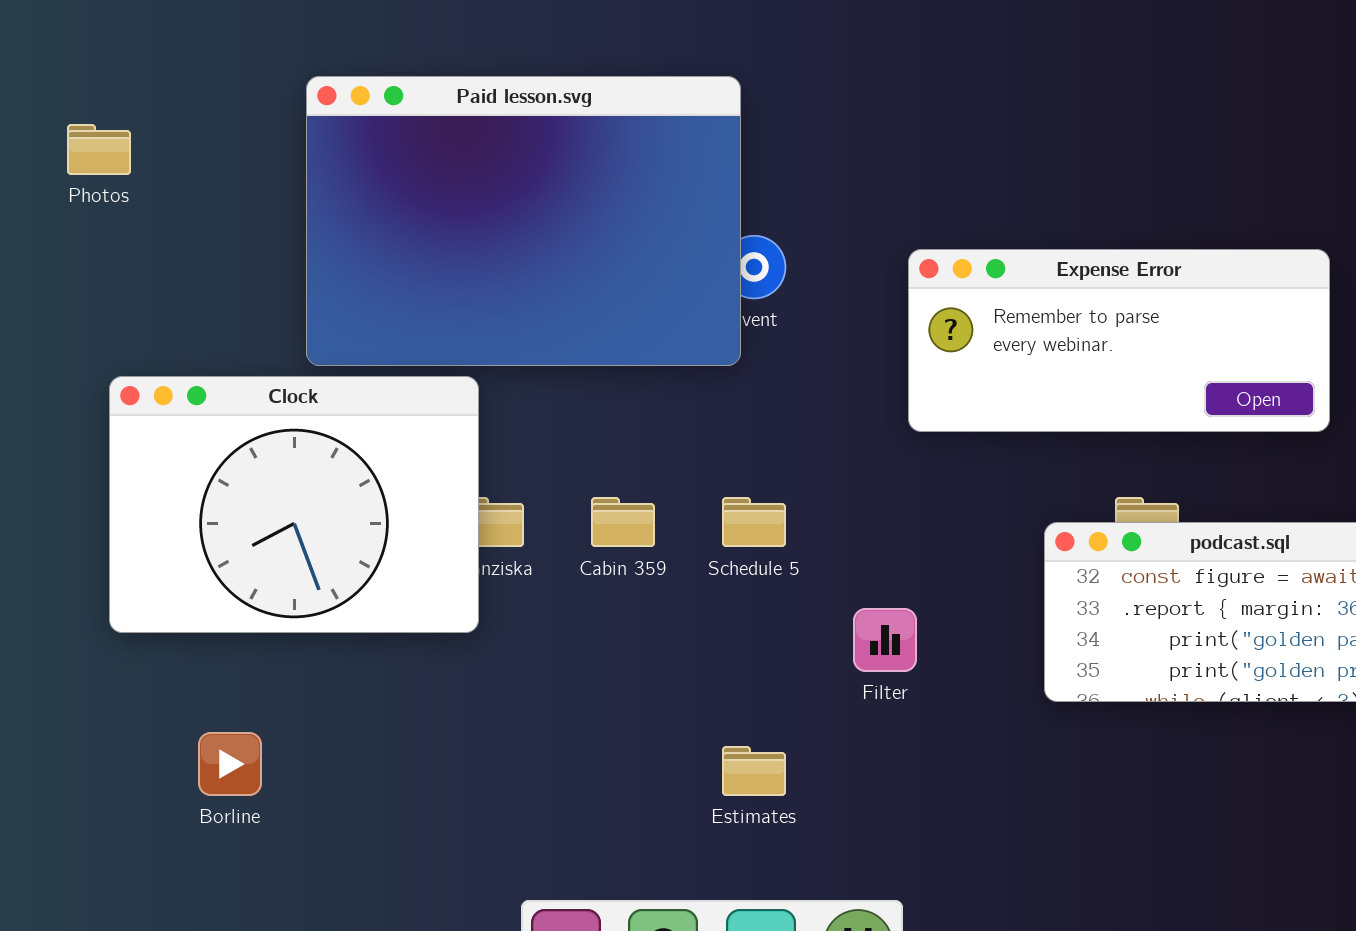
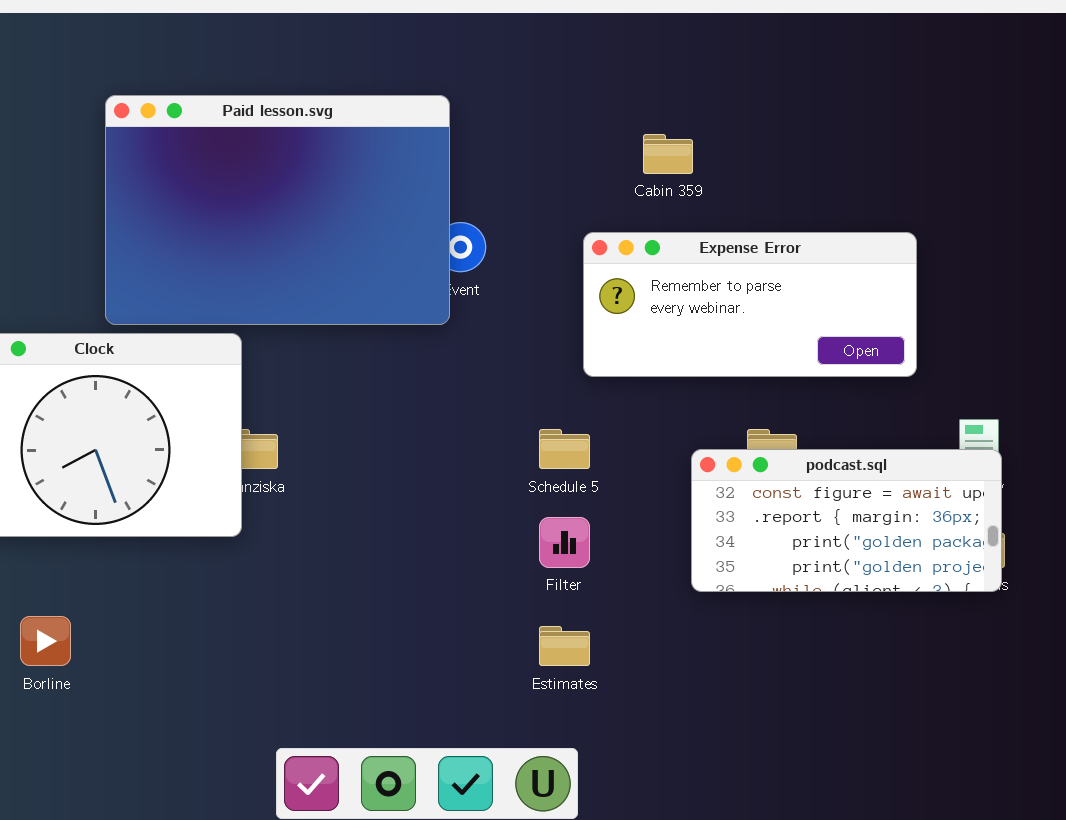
Cabin 359: [591,497,655,547] -> [643,134,693,174], moved
Schedule 5: [722,497,786,547] -> [539,429,590,469], moved
Estimates: [722,746,786,796] -> [539,626,590,666], moved

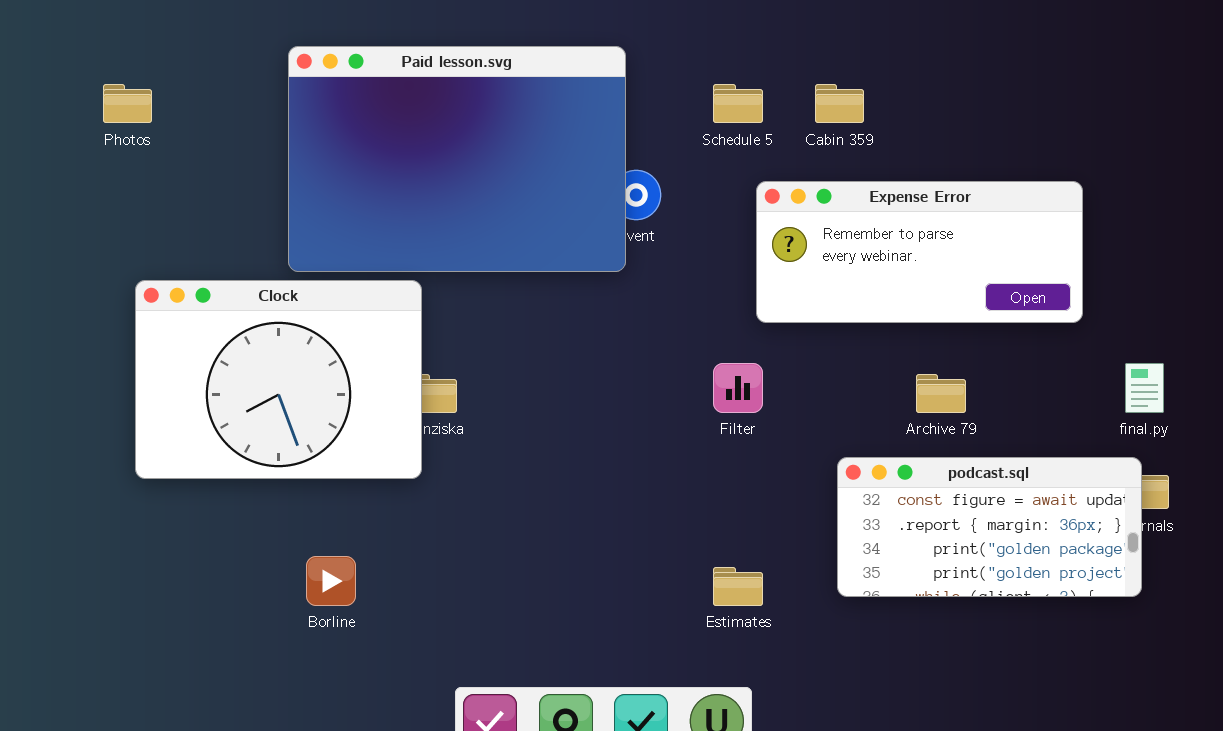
Schedule 5: [539,429,590,469] -> [713,84,763,123], moved
podcast.sql: [691,449,1002,592] -> [837,457,1142,597], moved
Filter: [539,517,590,568] -> [713,363,763,413], moved
Borline: [20,616,71,666] -> [306,556,356,606], moved

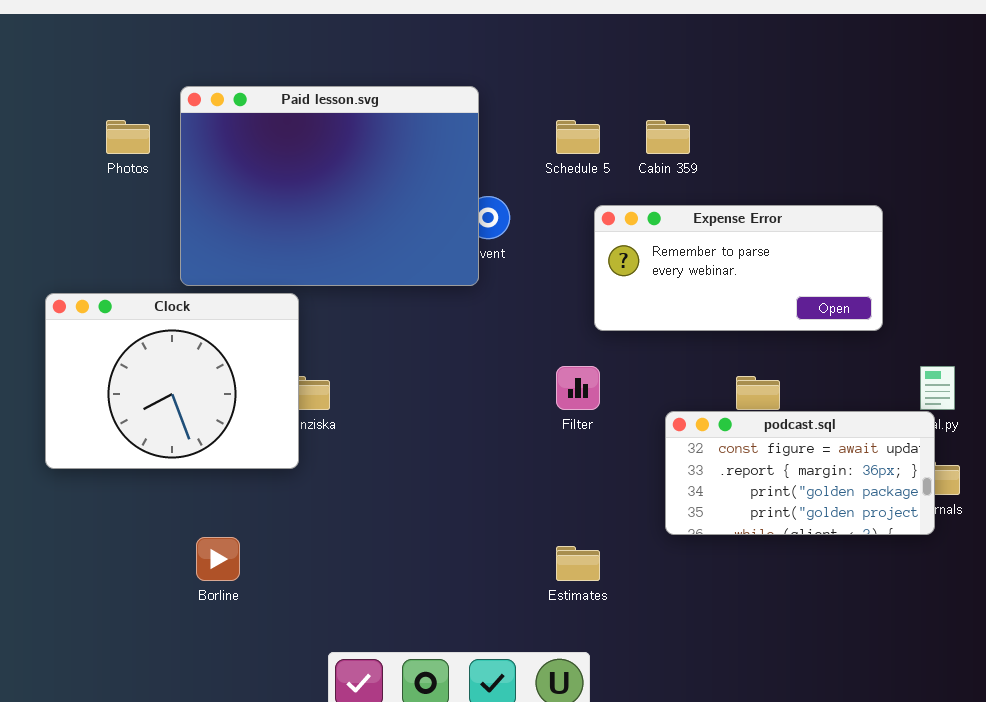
Photos: [103,84,152,123] -> [106,120,150,154], moved
podcast.sql: [837,457,1142,597] -> [665,411,935,535], moved

